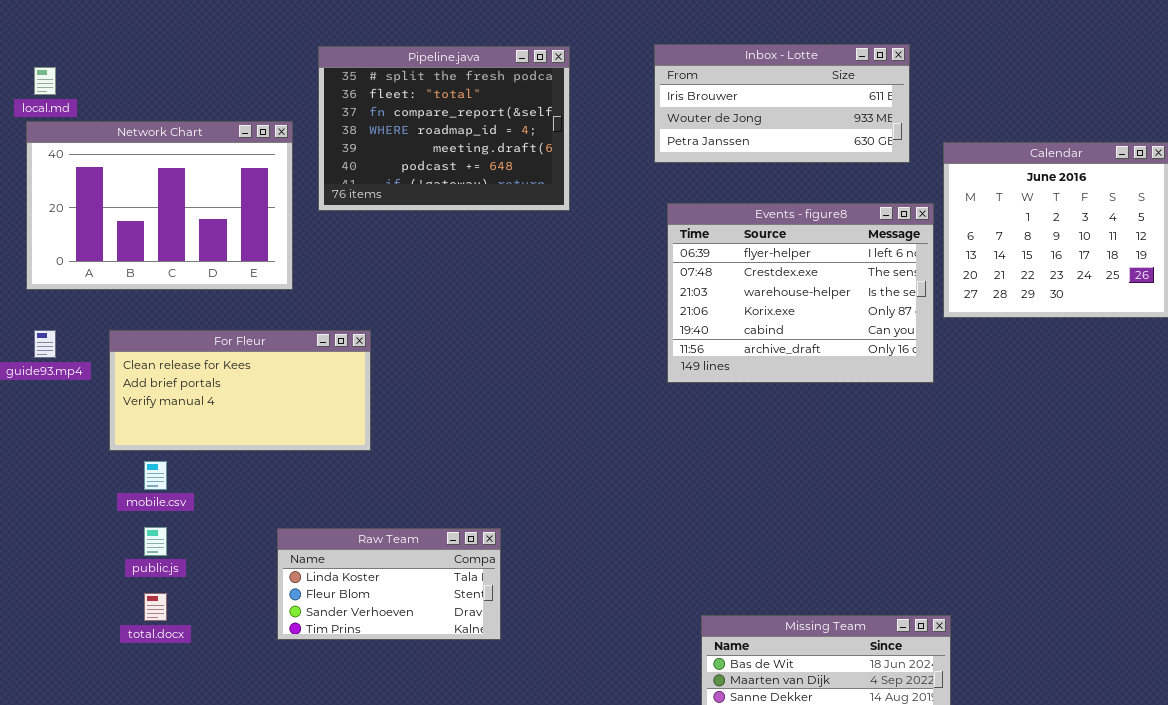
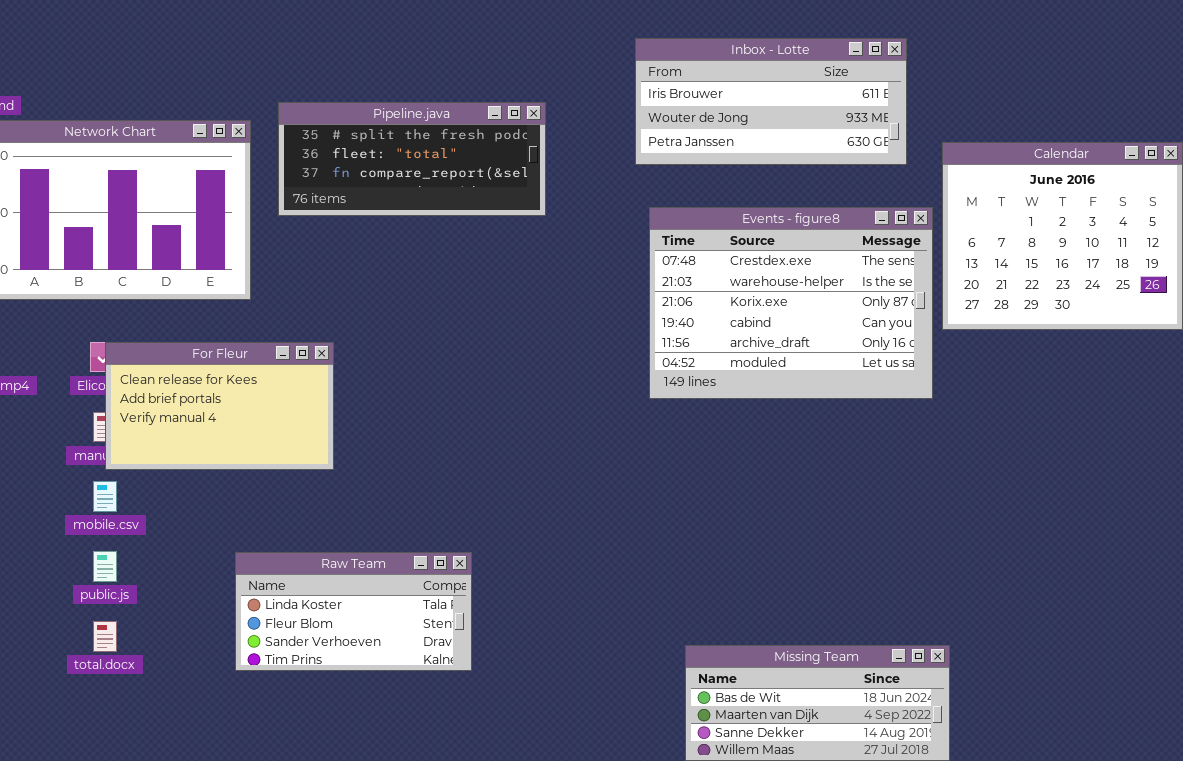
Pipeline.java: [318,46,570,211] -> [278,102,546,216], resized
Events - figure8: [667,203,934,383] -> [649,207,933,399], scrolled down 1 row
For Fleur: [109,330,371,451] -> [105,342,334,470], resized

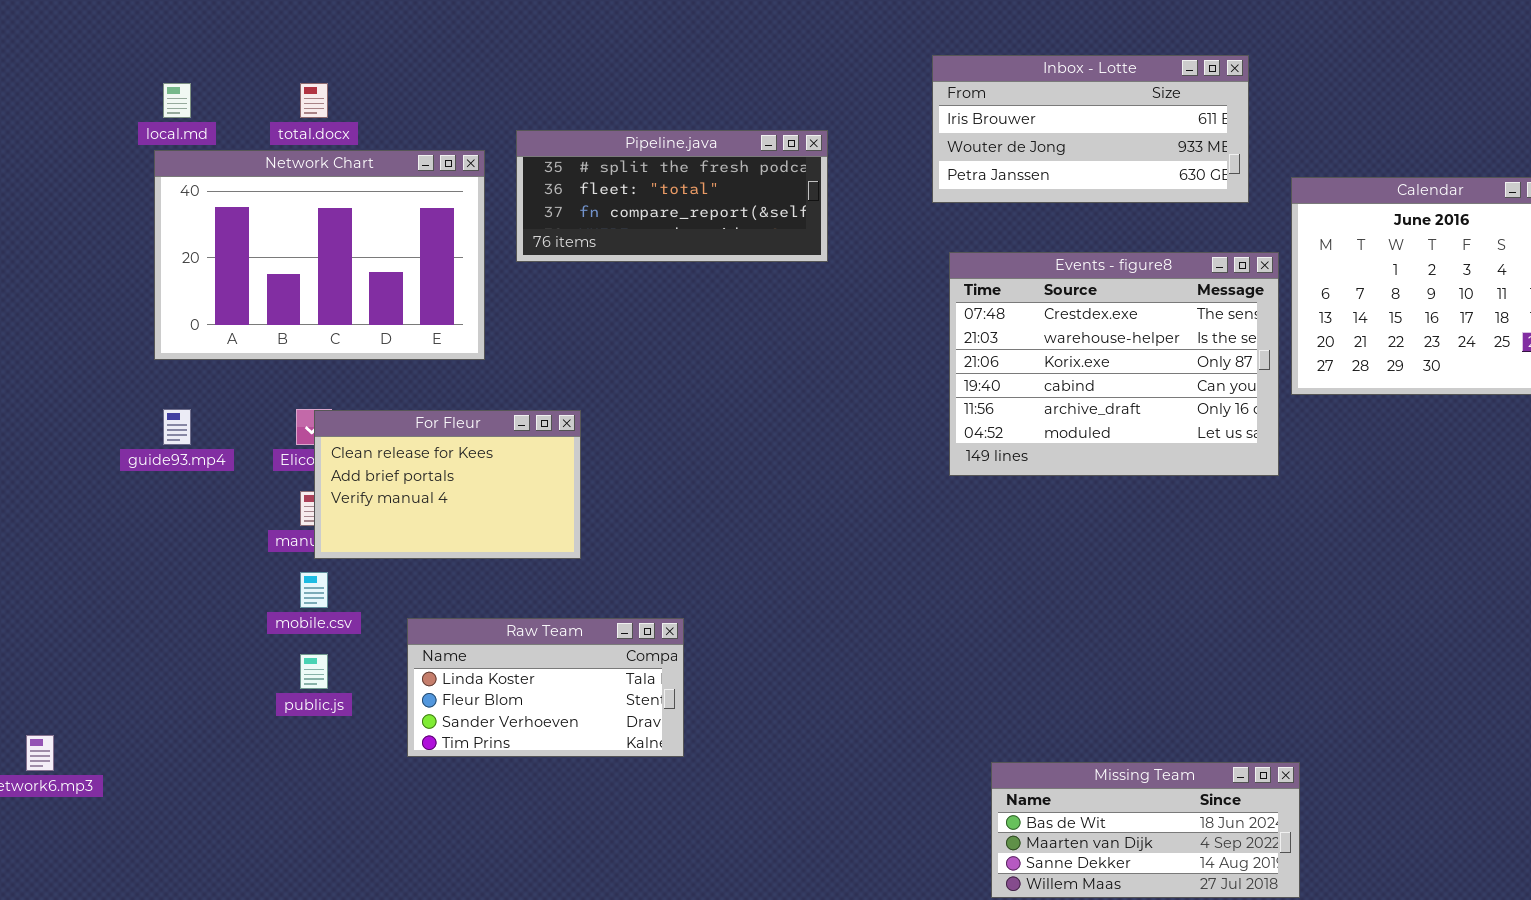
Raw Team: [235,552,472,671] -> [407,618,684,757], moved
total.docx: [93,621,117,652] -> [300,83,328,118], moved

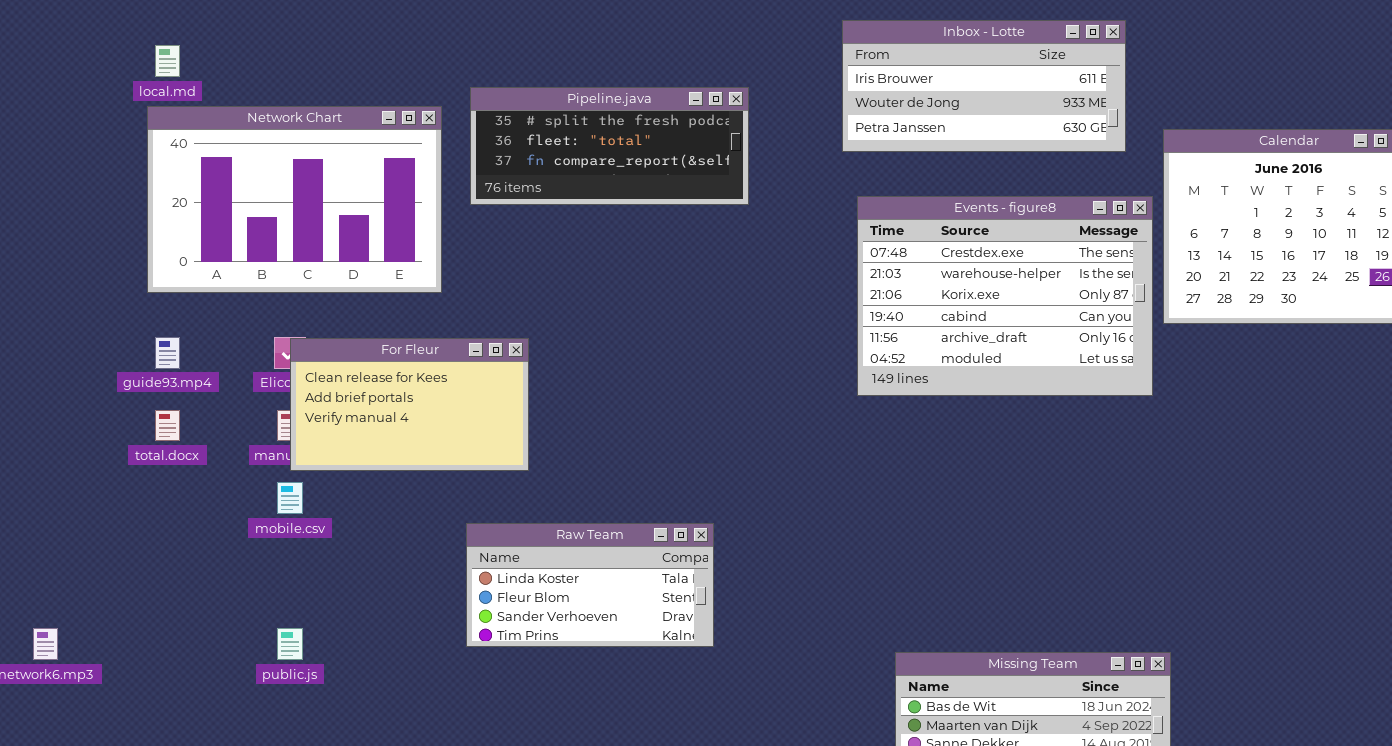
total.docx: [300,83,328,118] -> [155,410,180,441], moved
Raw Team: [407,618,684,757] -> [466,523,714,647], moved
public.js: [300,654,328,689] -> [277,628,303,660], moved

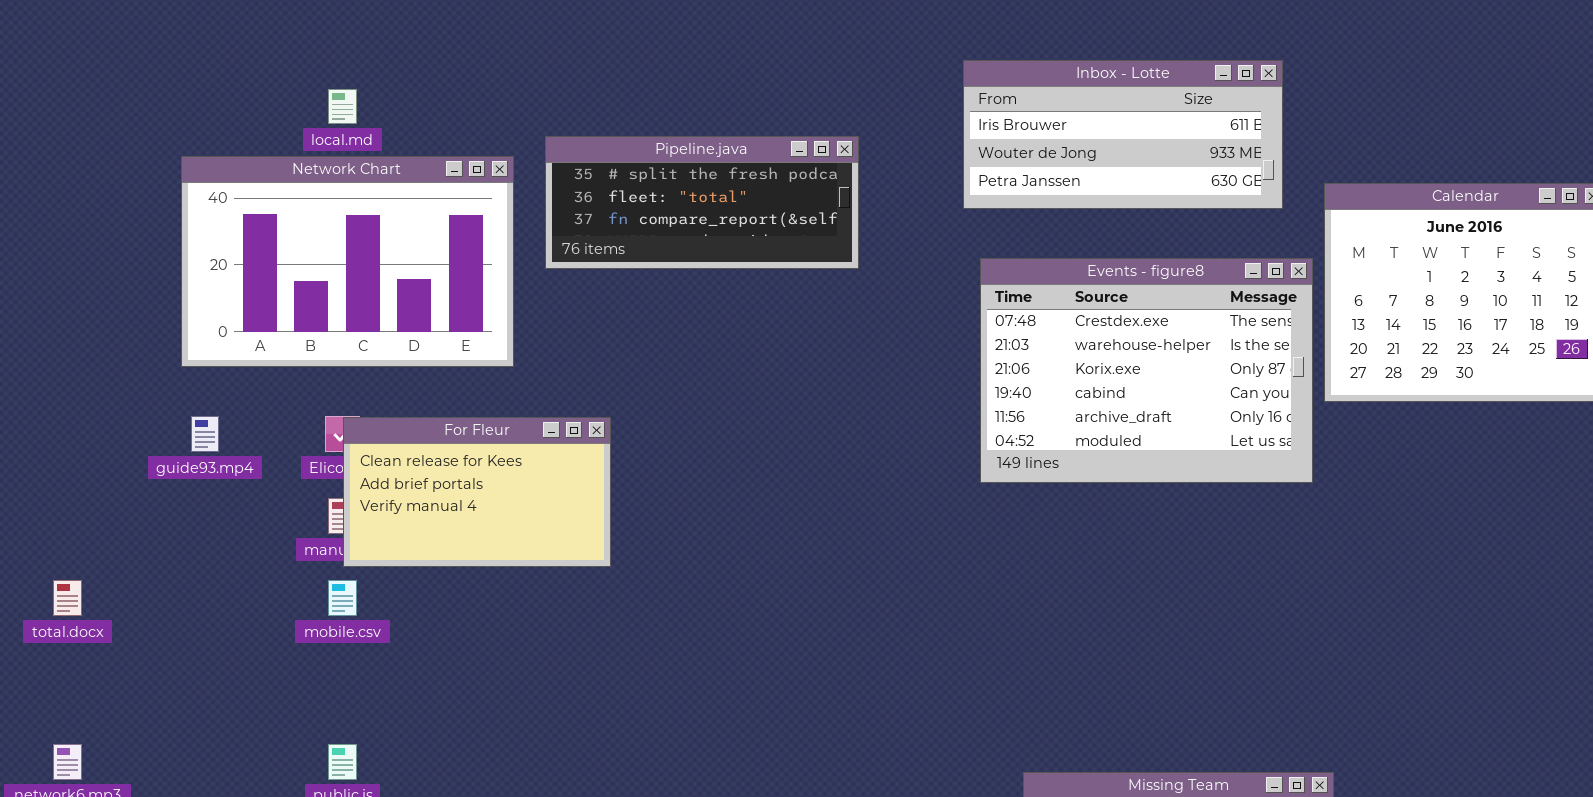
local.md: [155,45,180,77] -> [328,89,357,124], moved
total.docx: [155,410,180,441] -> [53,580,82,616], moved
Raw Team: [466,523,714,647] -> none, closed

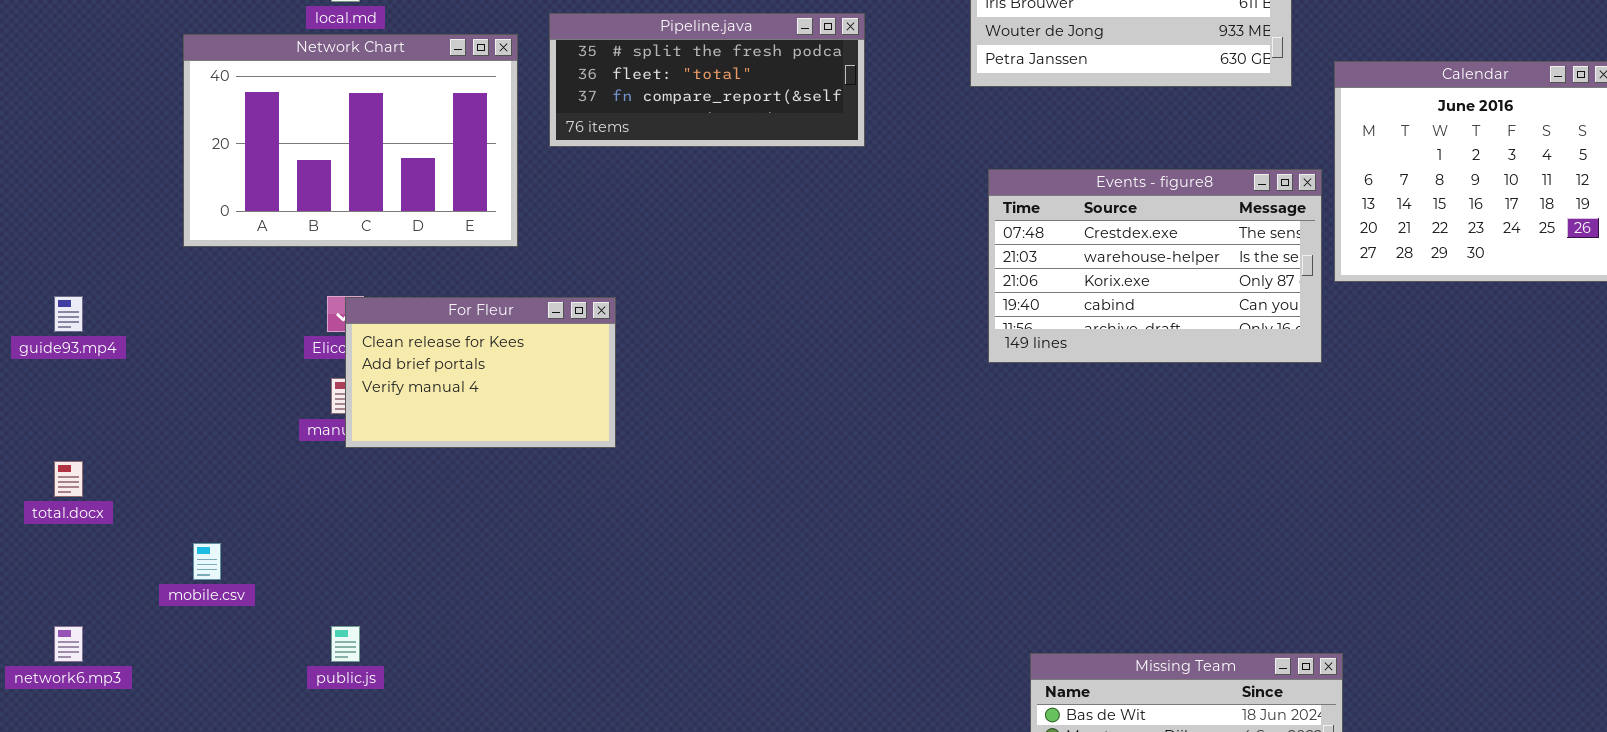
Events - figure8: [980,258,1313,483] -> [988,169,1322,363], resized
guide93.mp4: [191,416,219,452] -> [54,296,83,332], moved
mobile.csv: [328,580,357,616] -> [193,543,221,580], moved

